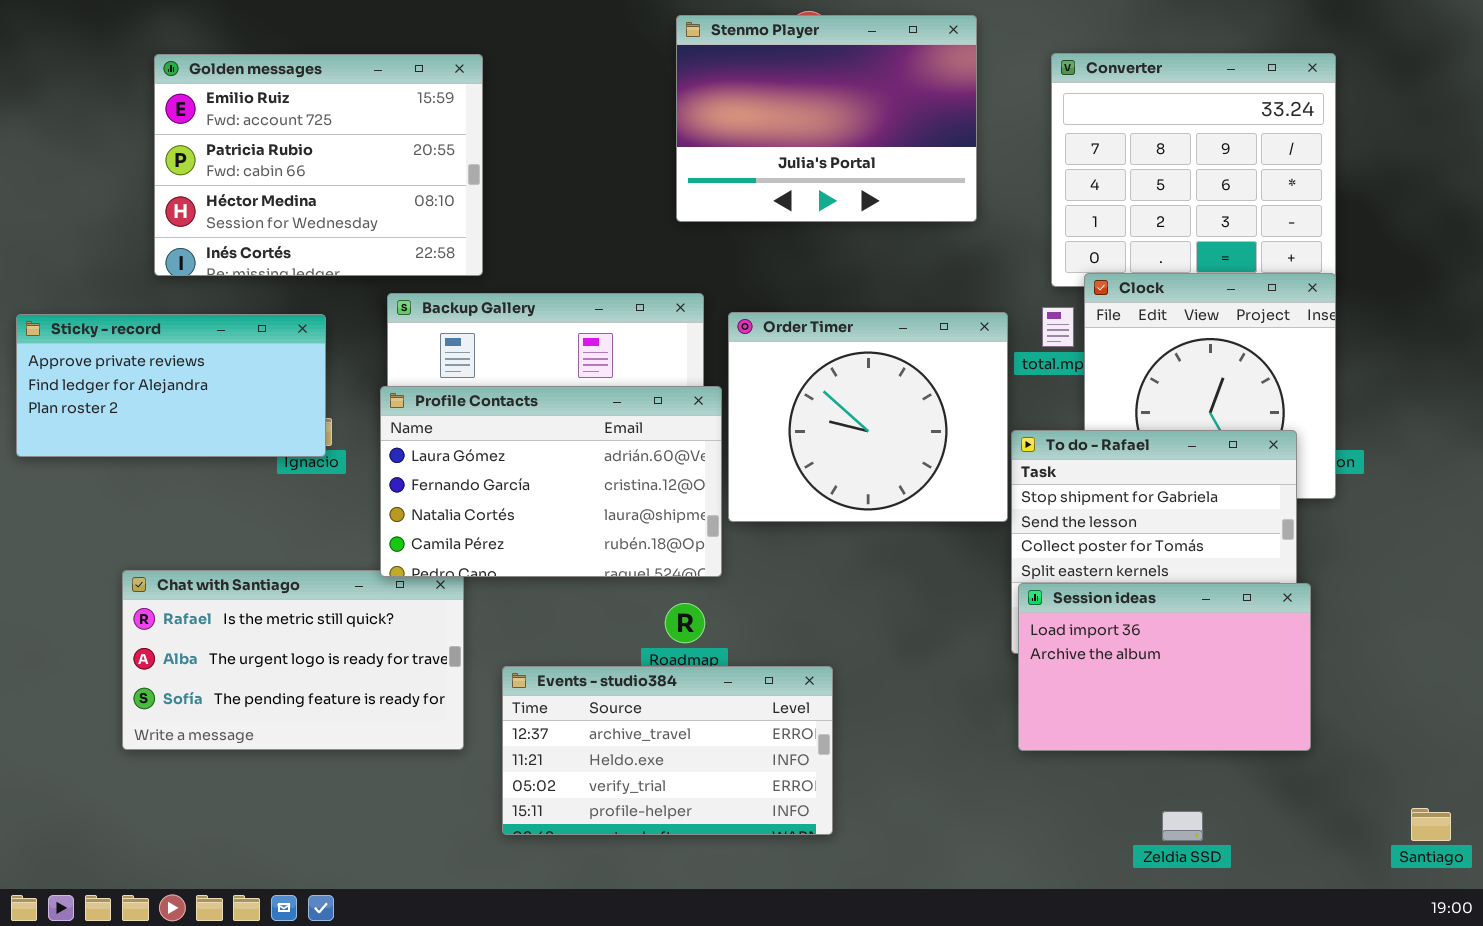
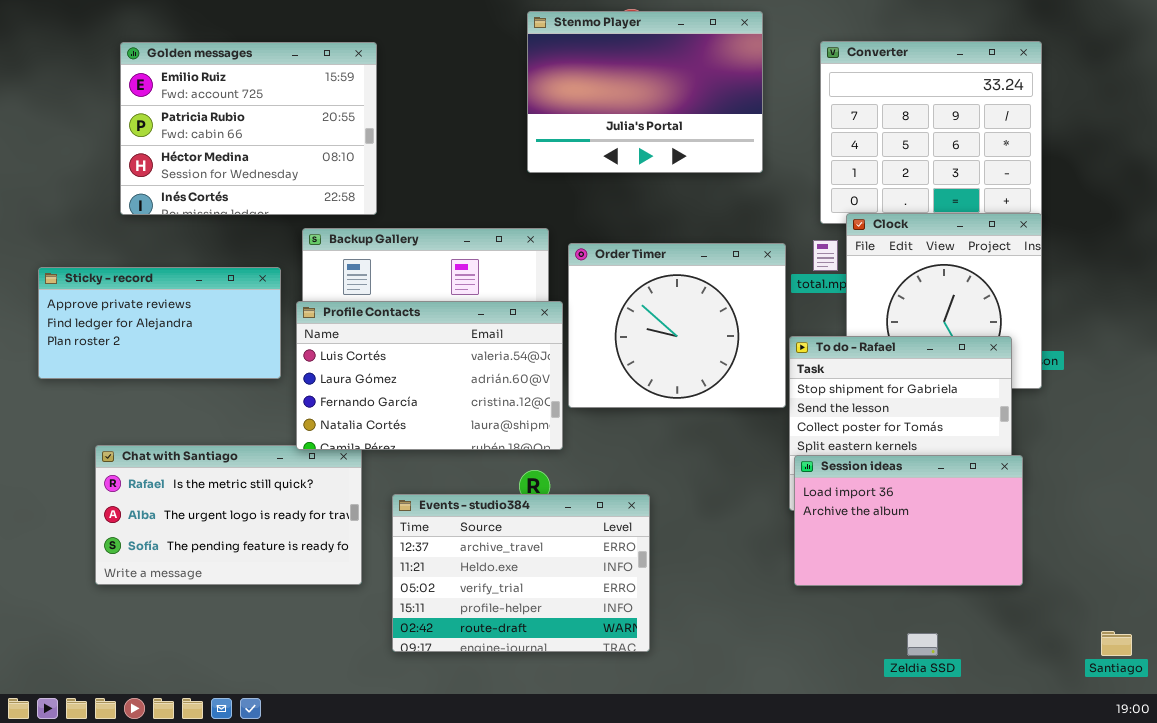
Sticky - record: [16,314,326,457] -> [38,267,281,379], moved
Profile Contacts: [380,386,722,577] -> [296,301,563,450], scrolled up 1 row
Events - studio384: [502,666,833,835] -> [392,494,650,652], resized

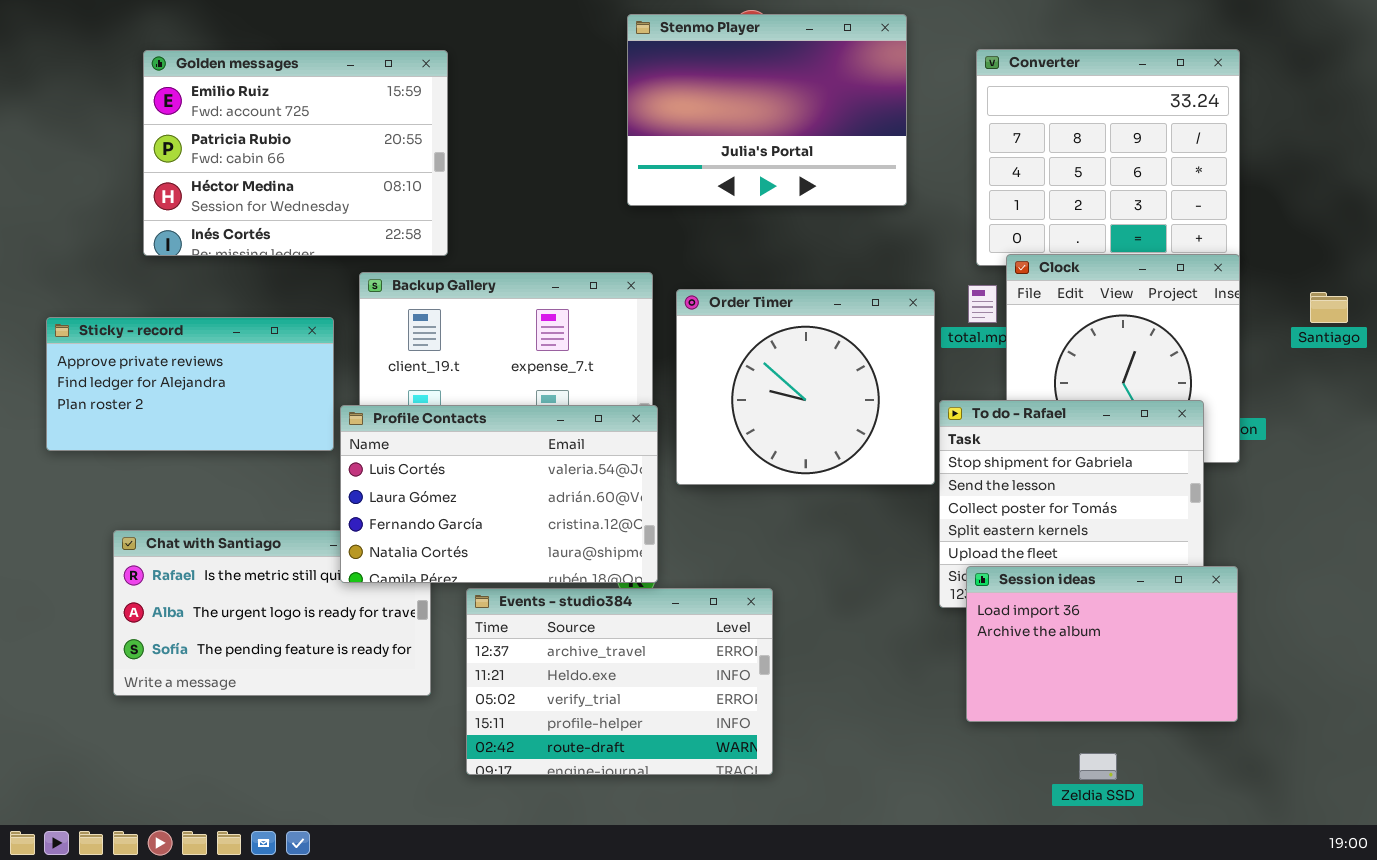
Profile Contacts: [296,301,563,450] -> [340,405,658,583], moved
Session ideas: [794,455,1023,586] -> [966,566,1238,722], moved
Santiago: [1101,631,1132,656] -> [1310,292,1348,323], moved

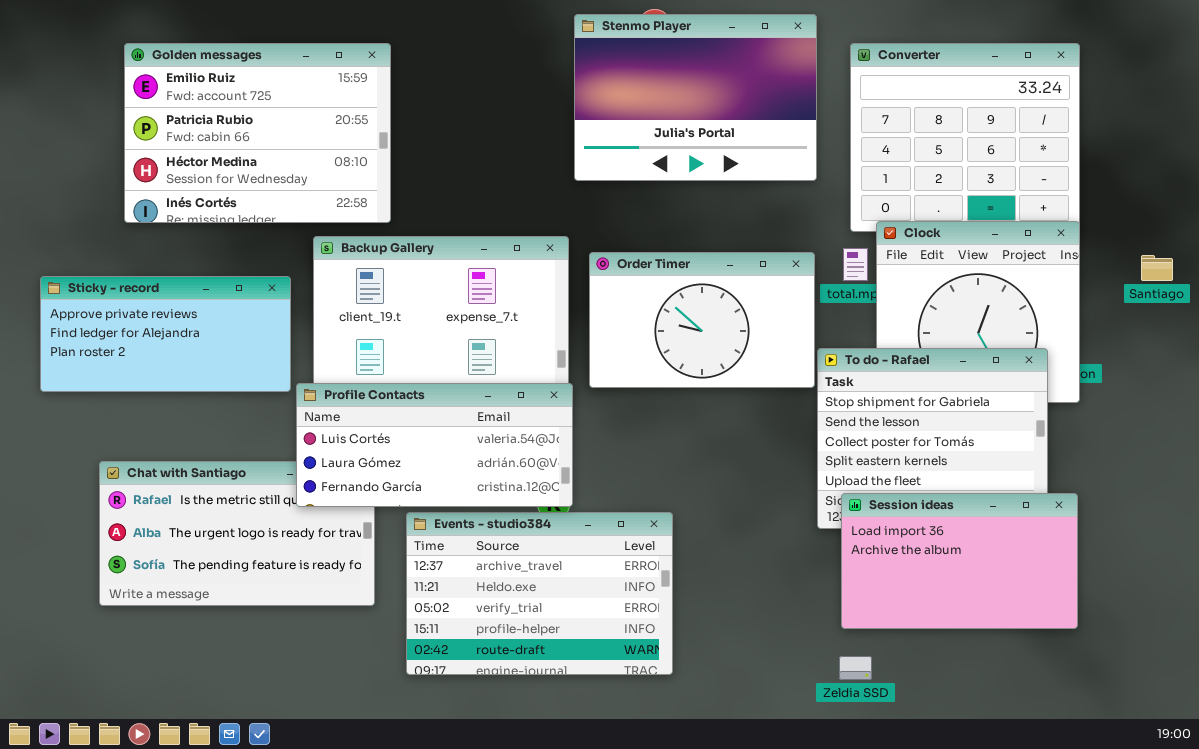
Stenmo Player: [627,14,907,206] -> [574,14,817,181], moved
Order Timer: [676,289,935,485] -> [589,252,815,388], resized
Profile Contacts: [340,405,658,583] -> [296,383,573,507], resized
Zeldia SSD: [1079,753,1117,780] -> [839,656,872,680], moved

